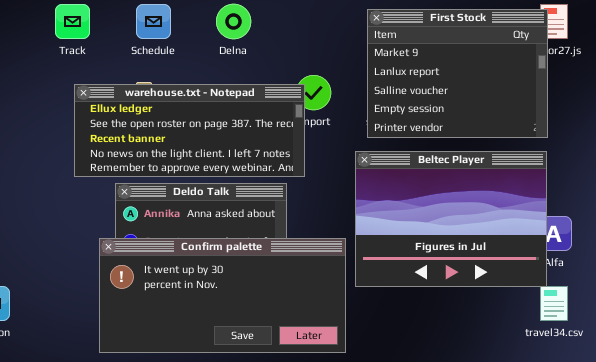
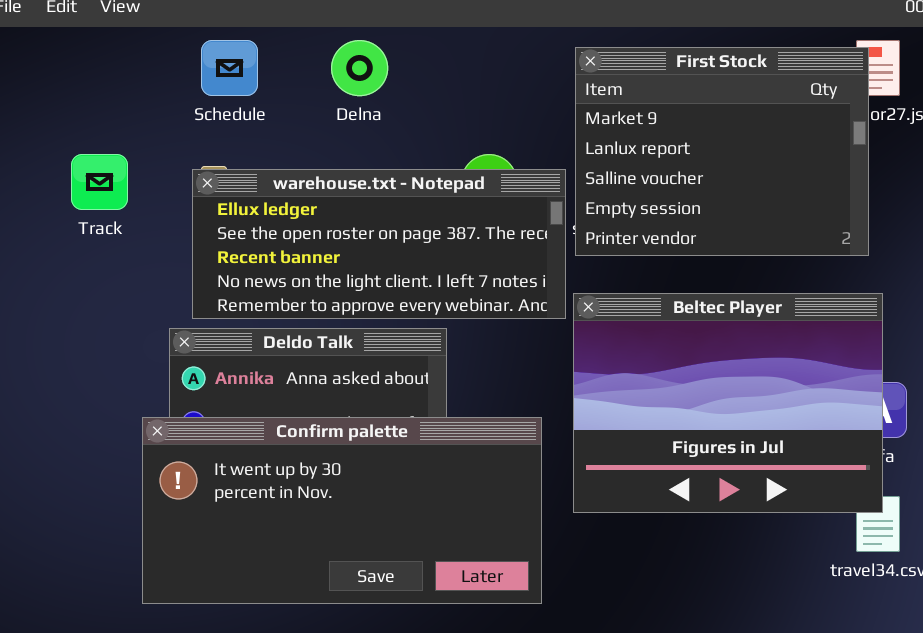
Track: [55,4,90,39] -> [71,154,128,210], moved
warehouse.txt - Notepad: [74,84,305,177] -> [192,169,566,319], moved
Beltec Player: [355,151,547,287] -> [573,293,883,513], moved

